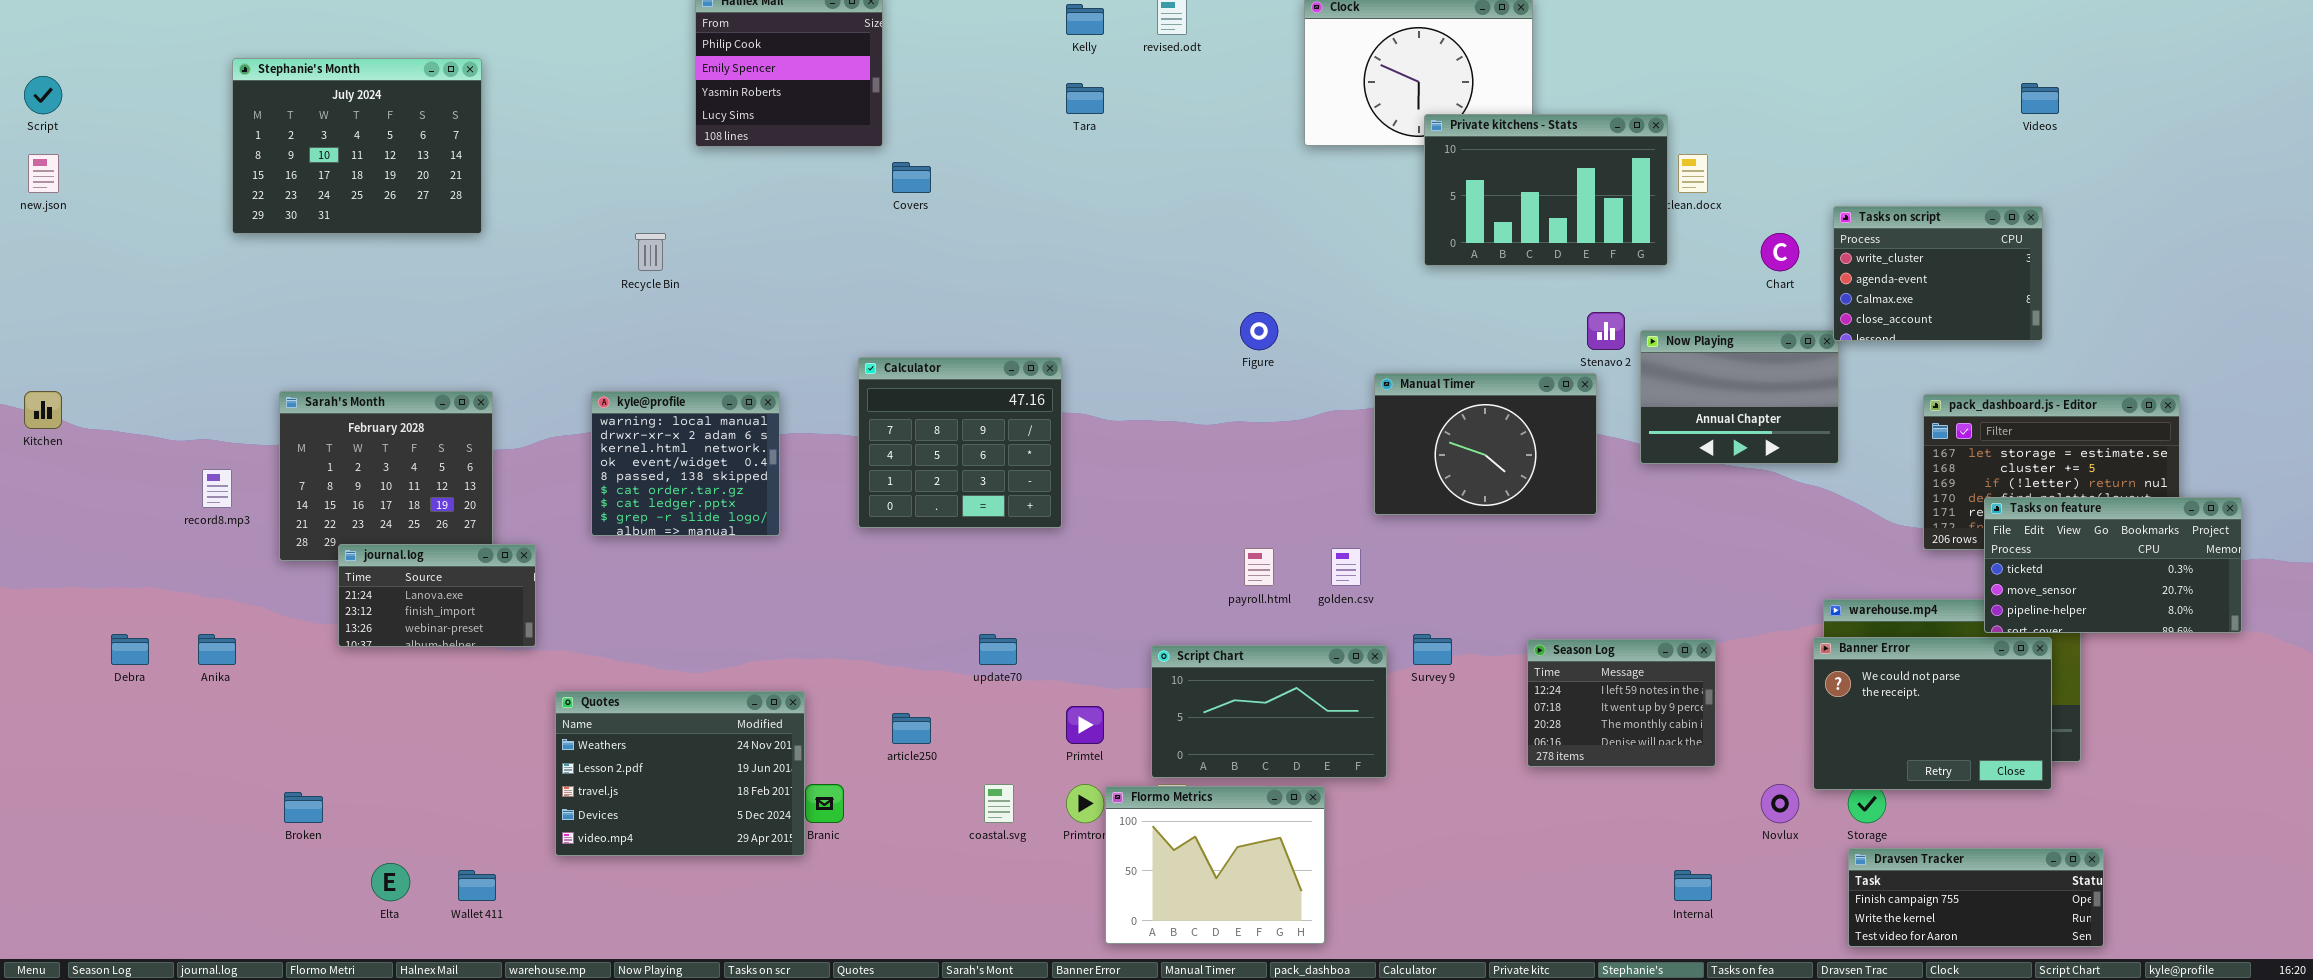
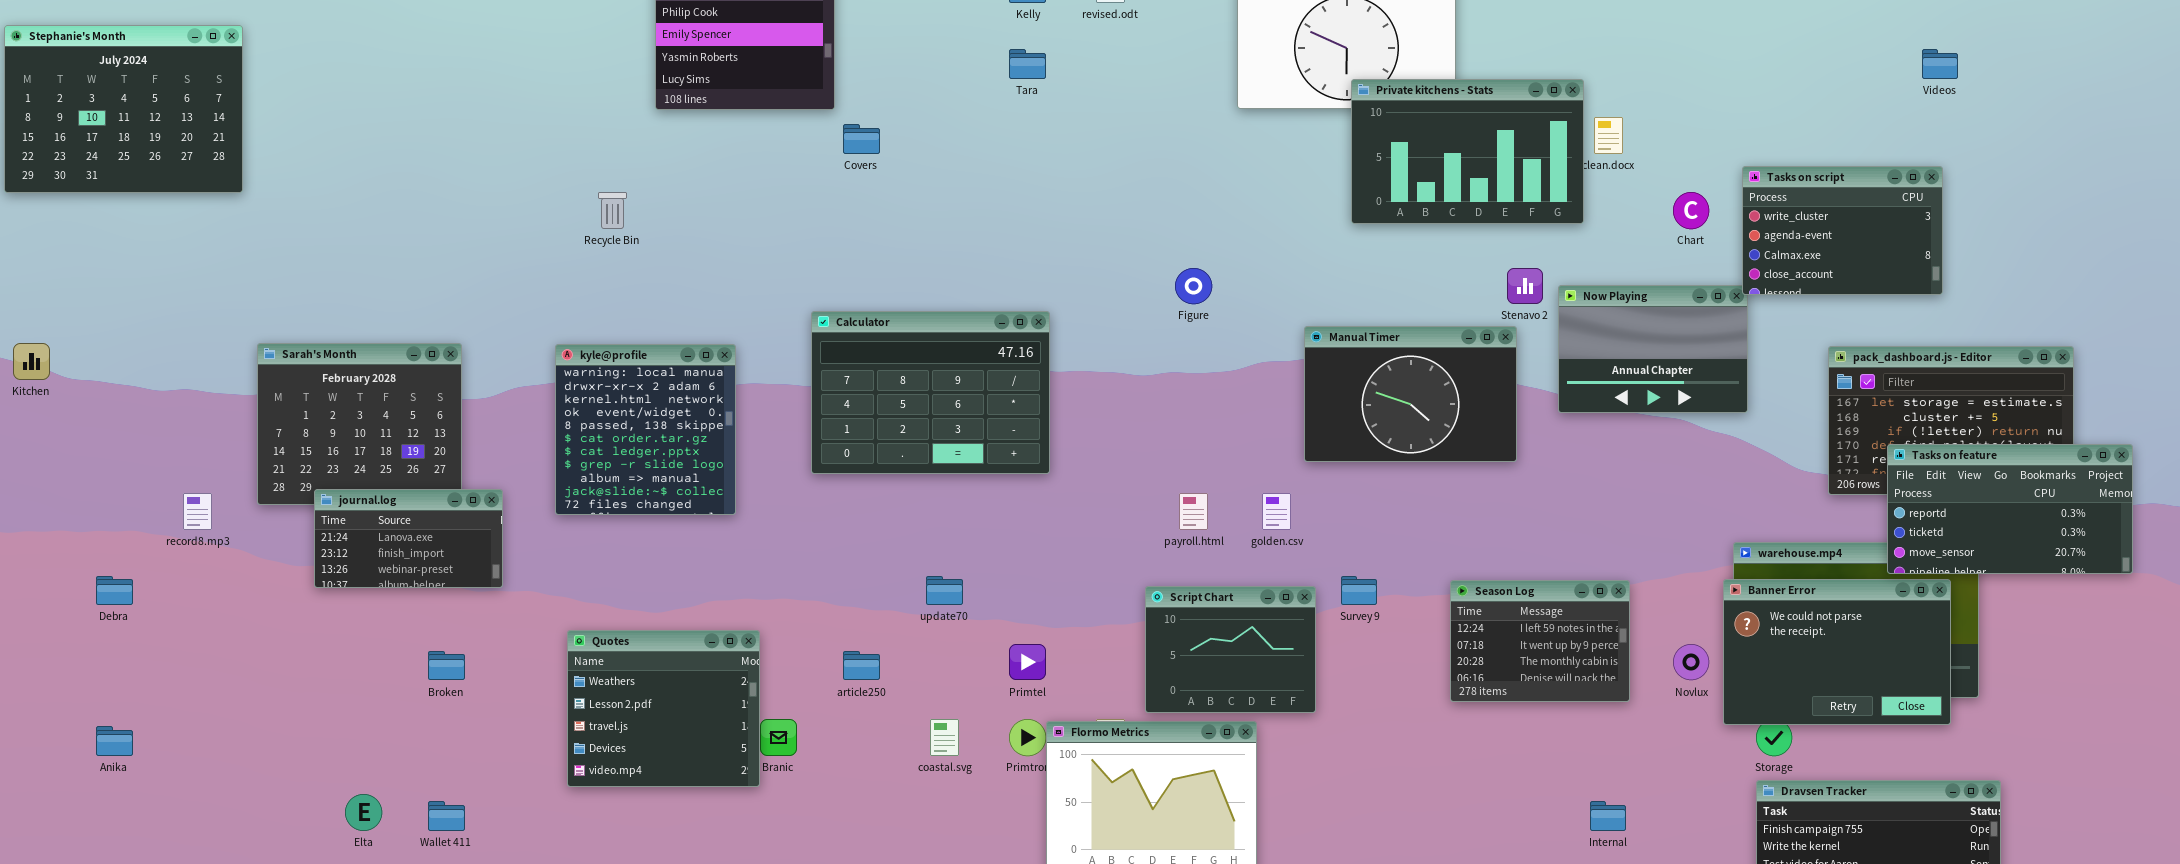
Stephanie's Month: [232,58,482,234] -> [4,25,243,193], moved
Calculator: [858,357,1062,528] -> [811,311,1050,474], resized
kyle@profile: [591,391,780,536] -> [555,344,736,515], resized
record8.mp3: [202,469,232,508] -> [183,493,212,530], moved
Tasks on feature: [1984,497,2242,633] -> [1887,444,2133,574], scrolled up 1 row
Anika: [198,634,236,665] -> [96,726,133,756], moved
Script Chart: [1151,645,1387,778] -> [1145,586,1316,713], resized
Quotes: [555,691,805,856] -> [567,630,760,787], resized
Novlux: [1761,784,1799,823] -> [1673,644,1709,680], moved
Broken: [284,792,323,823] -> [428,651,465,680], moved

